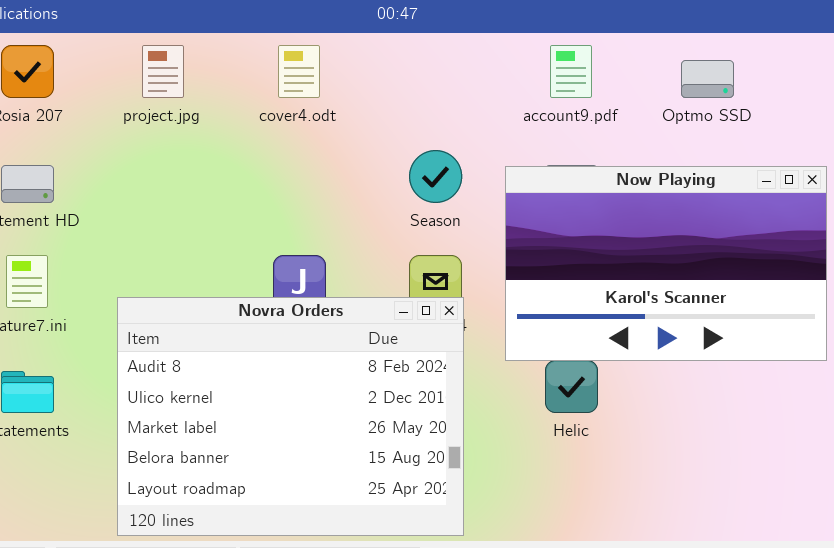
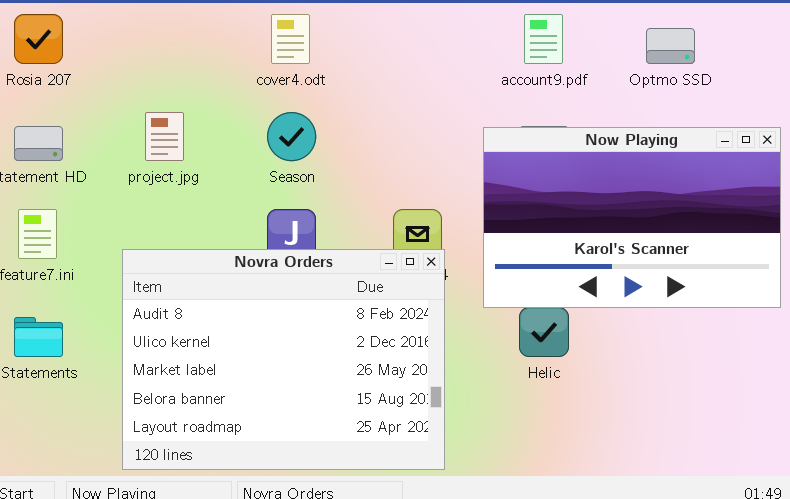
project.jpg: [142,45,184,98] -> [145,112,184,161], moved
Season: [409,150,462,203] -> [267,112,316,161], moved

